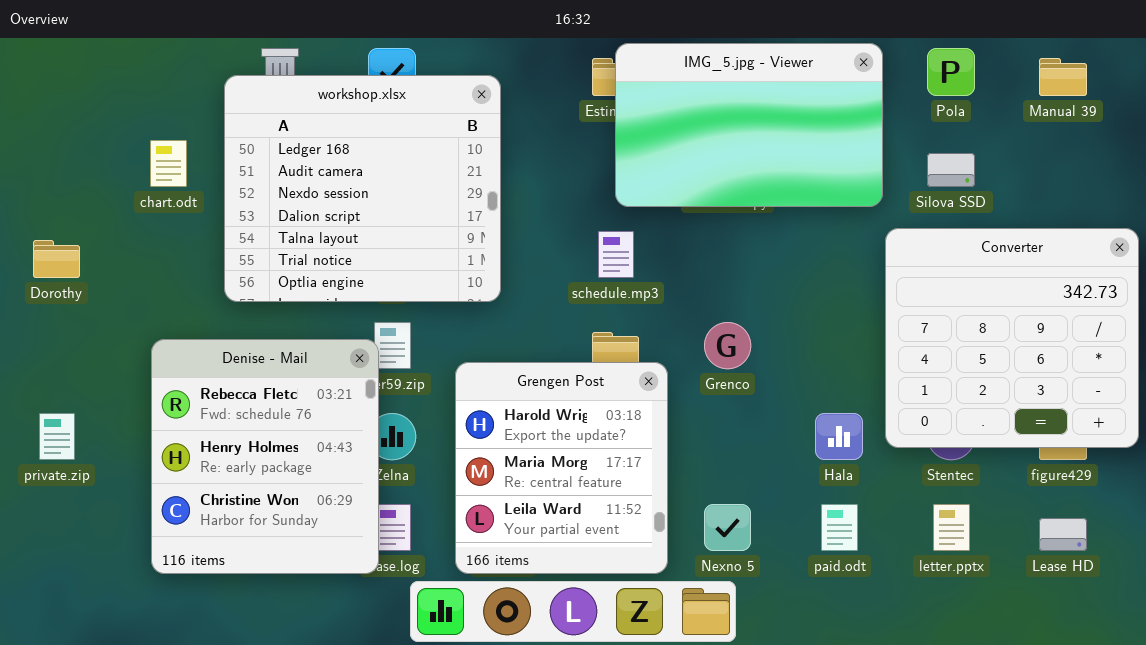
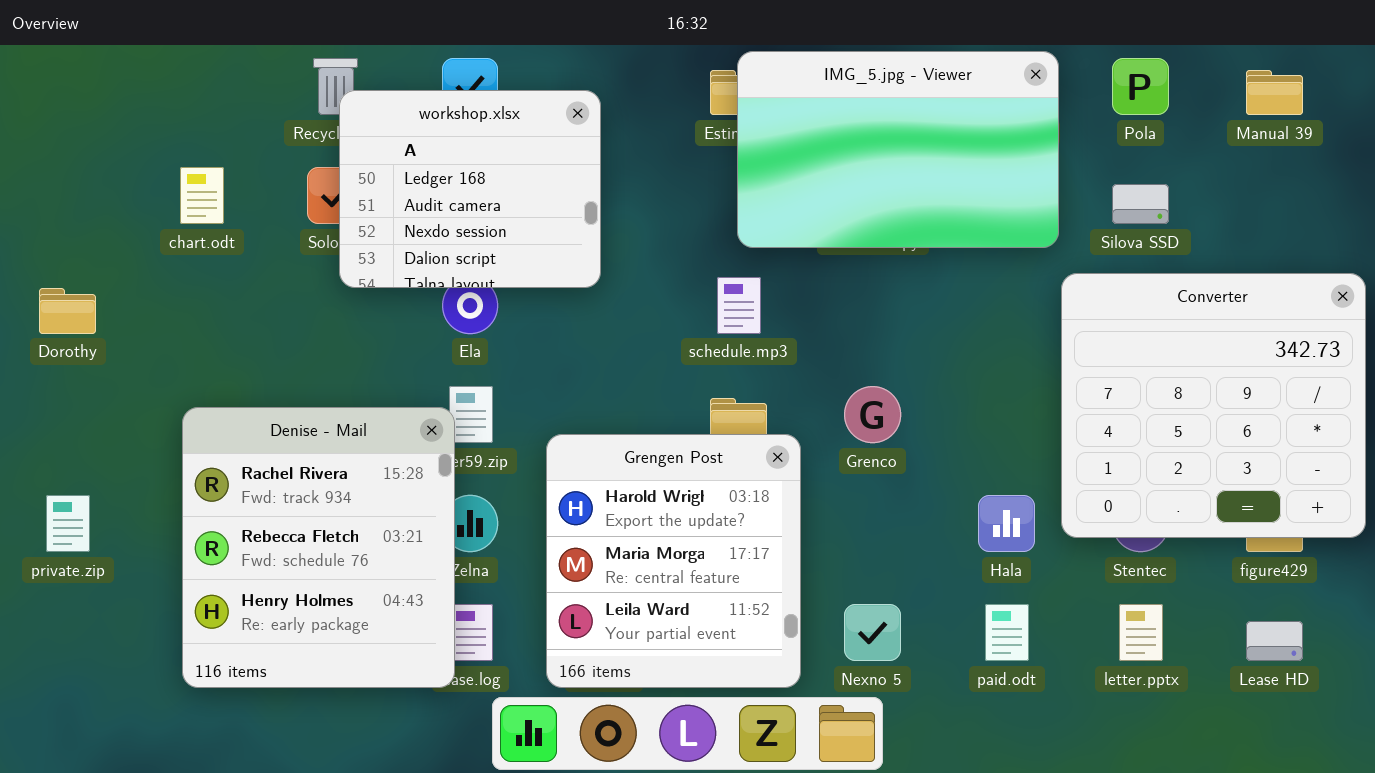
workshop.xlsx: [224,75,501,302] -> [339,90,601,288], resized
Denise - Mail: [151,339,379,574] -> [182,407,455,688], scrolled up 1 row

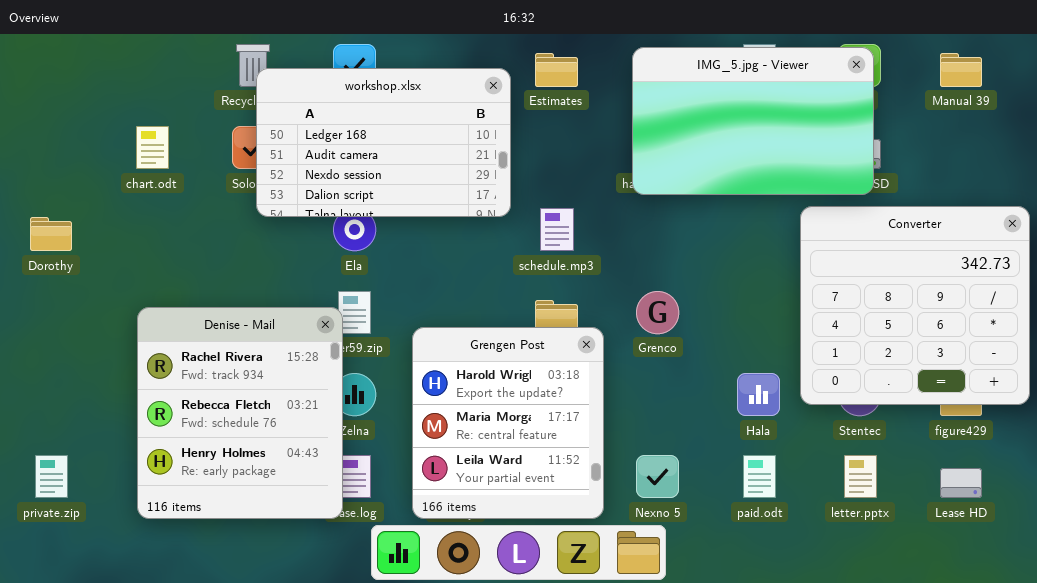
IMG_5.jpg - Viewer: [737,51,1059,248] -> [632,47,874,195], moved
workshop.xlsx: [339,90,601,288] -> [256,68,511,217], resized
private.zip: [46,495,90,552] -> [35,455,68,498], moved

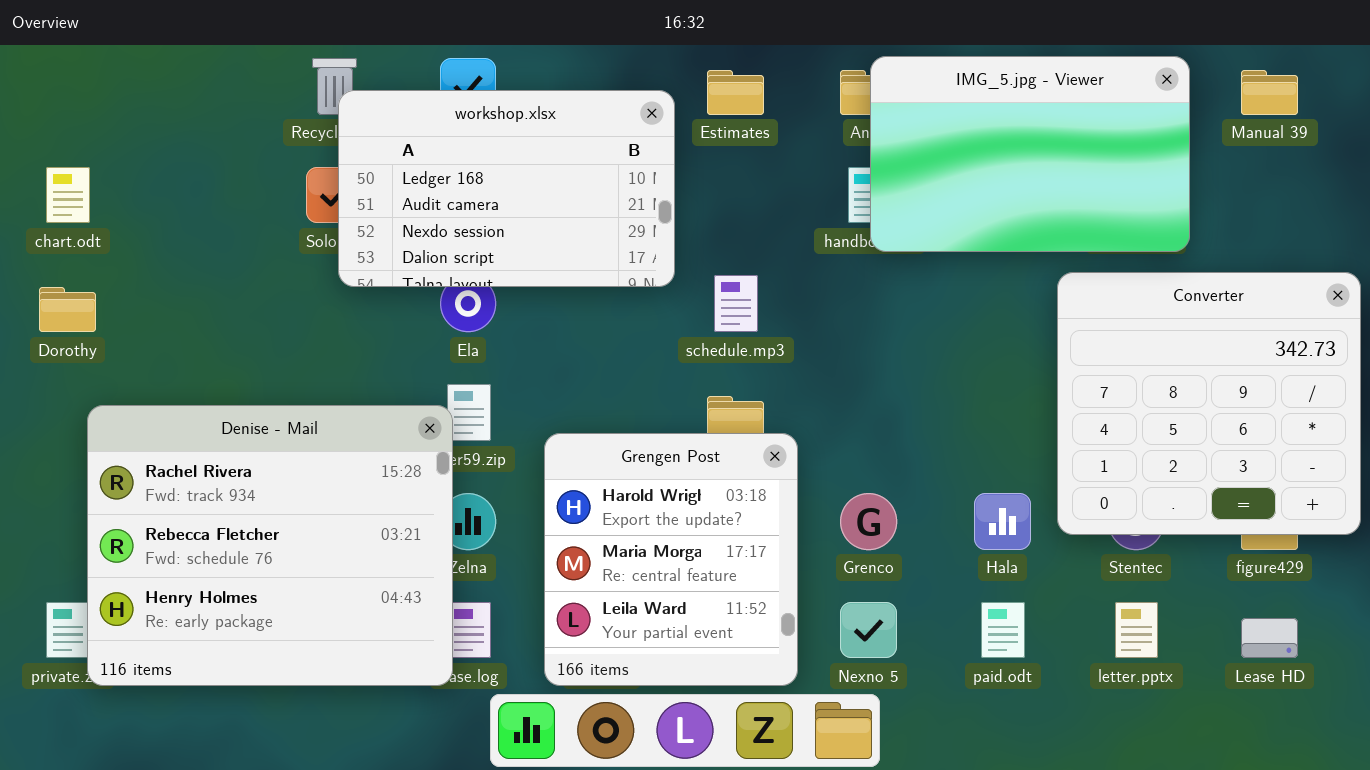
IMG_5.jpg - Viewer: [632,47,874,195] -> [870,56,1190,252], moved
chart.odt: [136,126,169,169] -> [46,167,90,223], moved
Grenco: [636,291,679,334] -> [840,493,897,550], moved
Denise - Mail: [137,307,343,519] -> [87,405,453,686], resized

